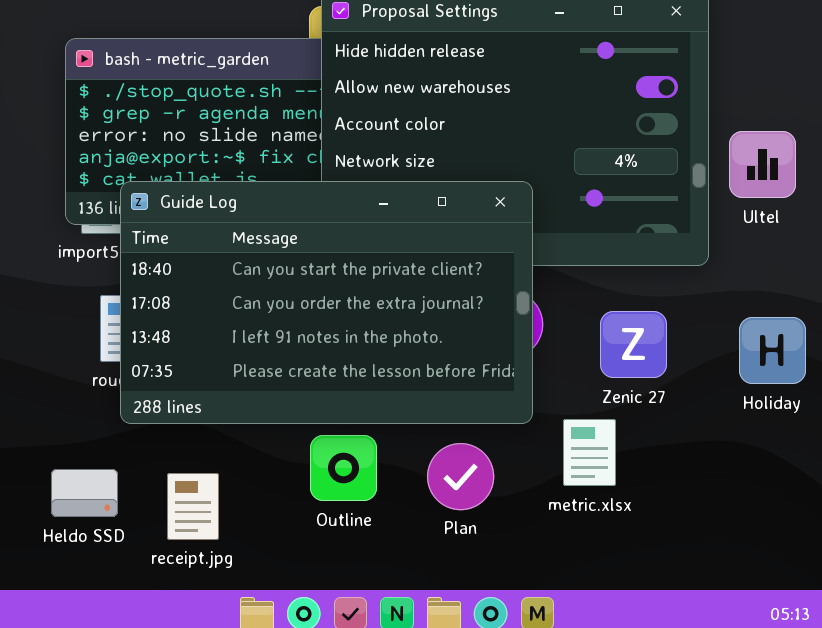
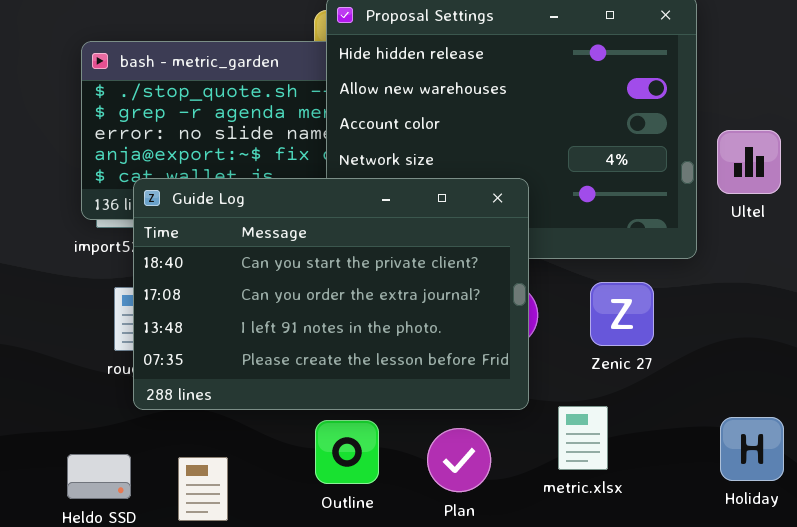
Zenic 27: [600,311,667,378] -> [590,282,654,346], moved
Holiday: [739,317,806,384] -> [720,417,784,481], moved

